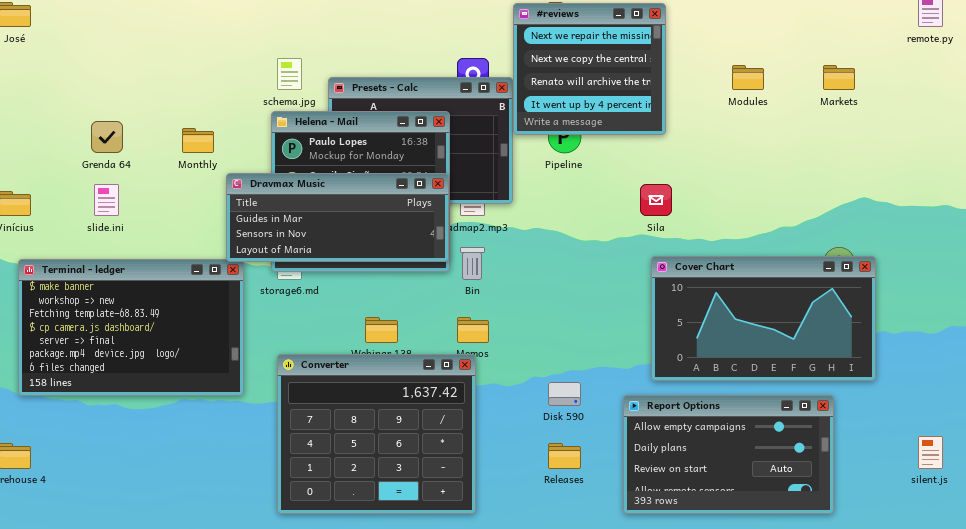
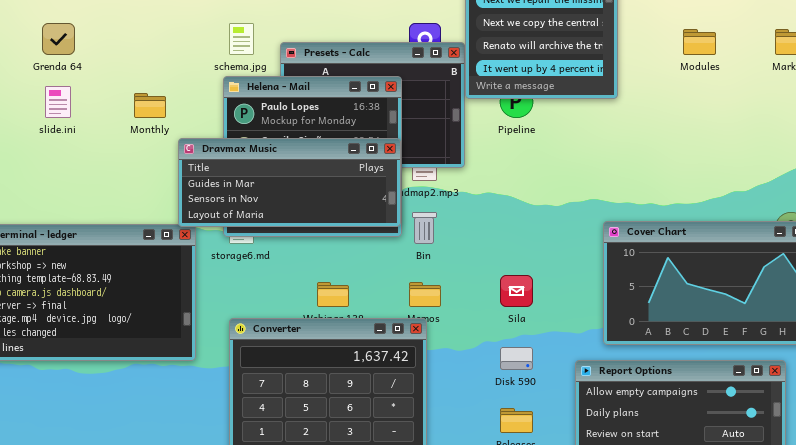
Grenda 64: [91,121,123,153] -> [42,23,75,55], moved
slide.ini: [94,184,119,216] -> [45,86,71,118], moved
Sila: [640,184,672,216] -> [500,275,533,307], moved

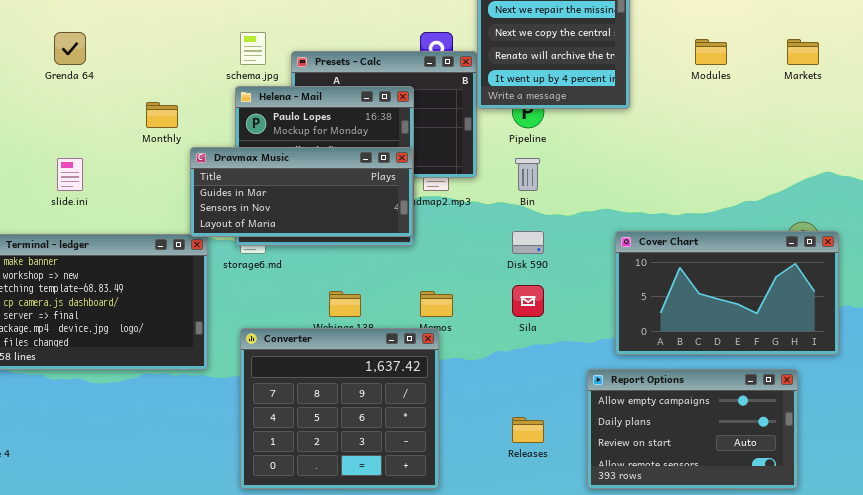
slide.ini: [45,86,71,118] -> [57,158,83,191], moved
Bin: [412,212,437,244] -> [515,158,540,191], moved
Disk 590: [500,347,533,370] -> [512,231,544,254], moved

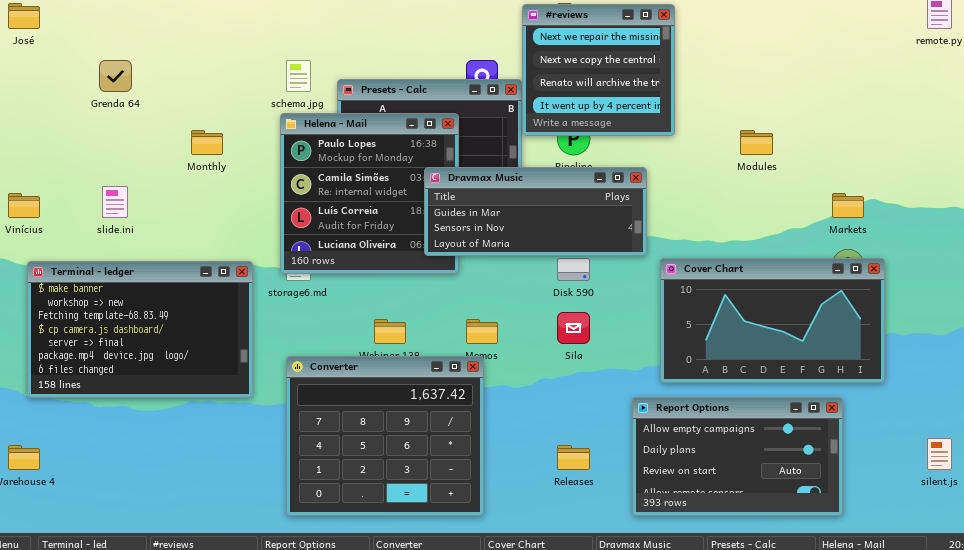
Modules: [695,39,727,65] -> [740,130,773,155], moved
Markets: [787,39,819,65] -> [832,193,864,218], moved
Dravmax Music: [190,147,413,237] -> [424,167,647,256], moved

